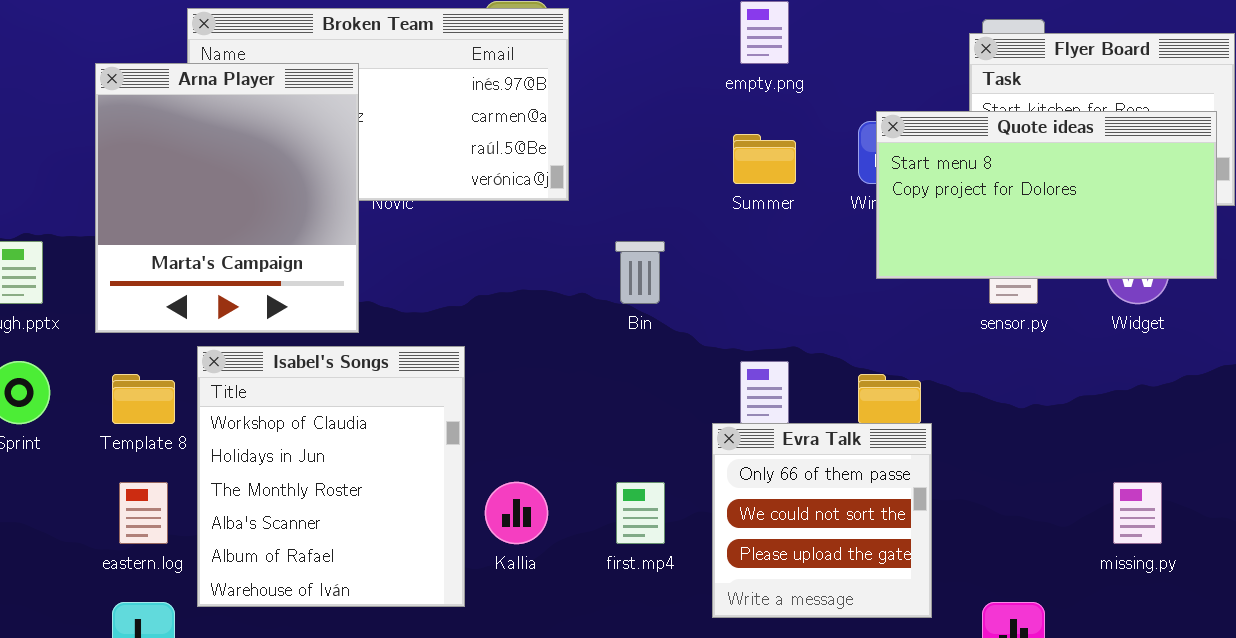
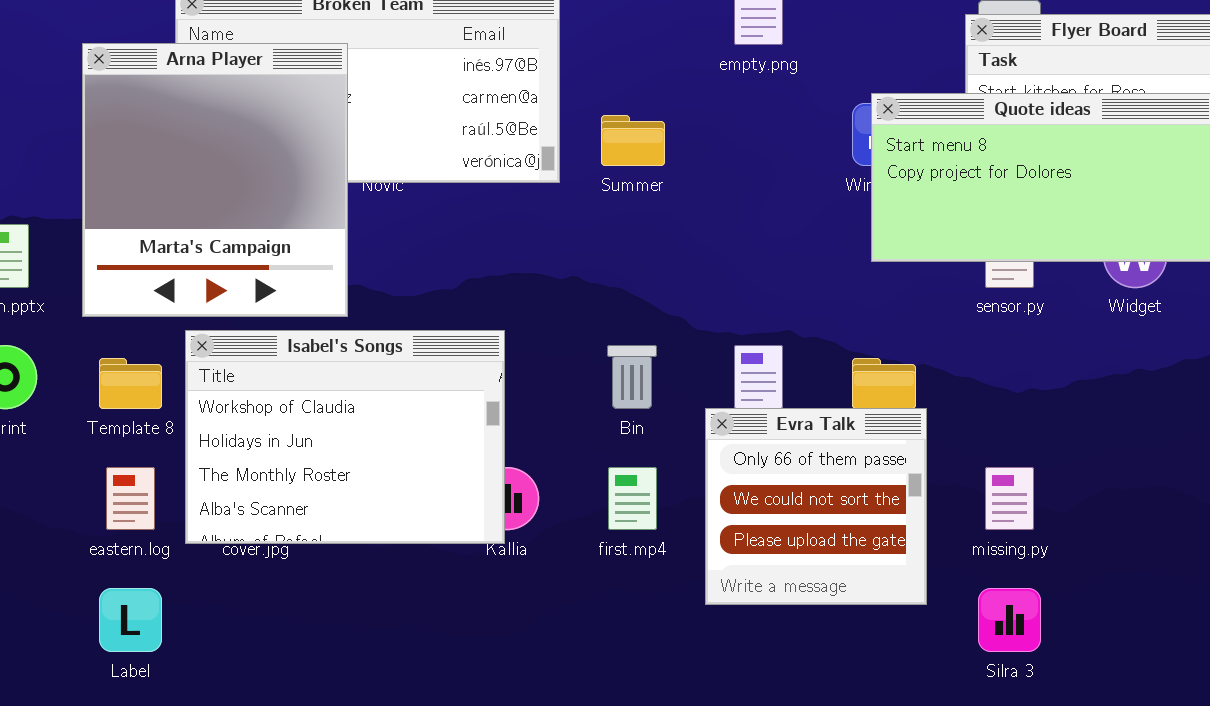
Summer: [733,134,796,184] -> [601,115,665,166], moved
Bin: [615,241,665,304] -> [607,345,657,409], moved
Isabel's Songs: [197,346,465,607] -> [185,330,505,544], resized
missing.py: [1113,482,1162,544] -> [985,467,1034,530], moved

